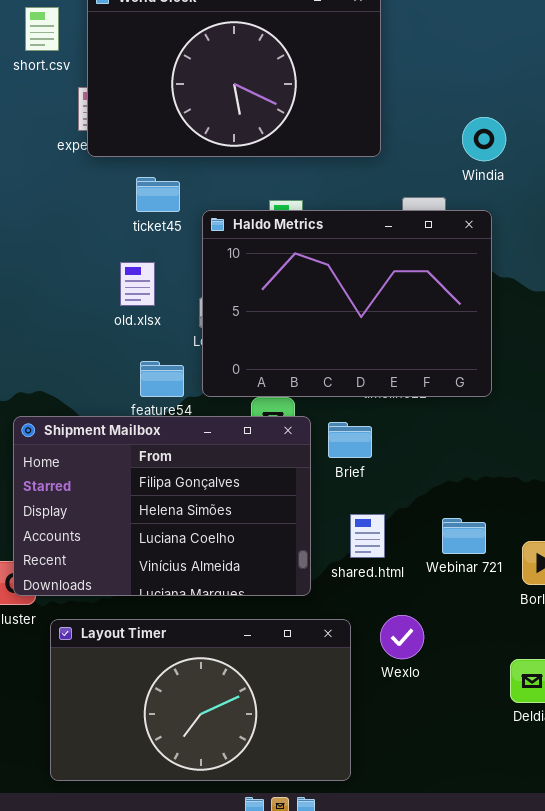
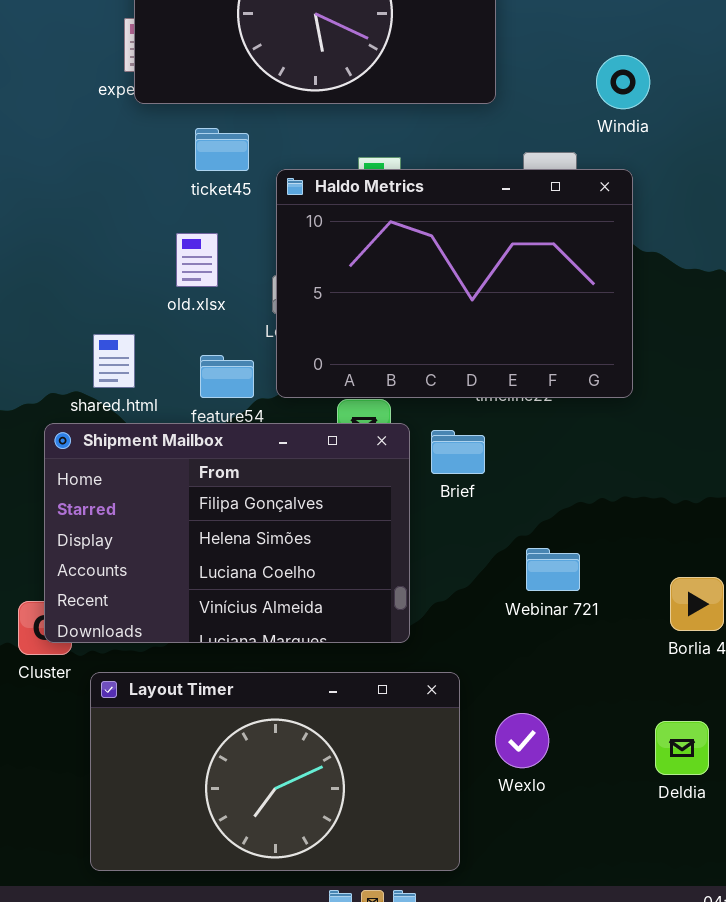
shared.html: [350,514,385,558] -> [93,334,135,388], moved
Webinar 721: [442,518,486,554] -> [526,548,580,591], moved
Wexlo: [380,615,424,659] -> [495,713,549,768], moved

